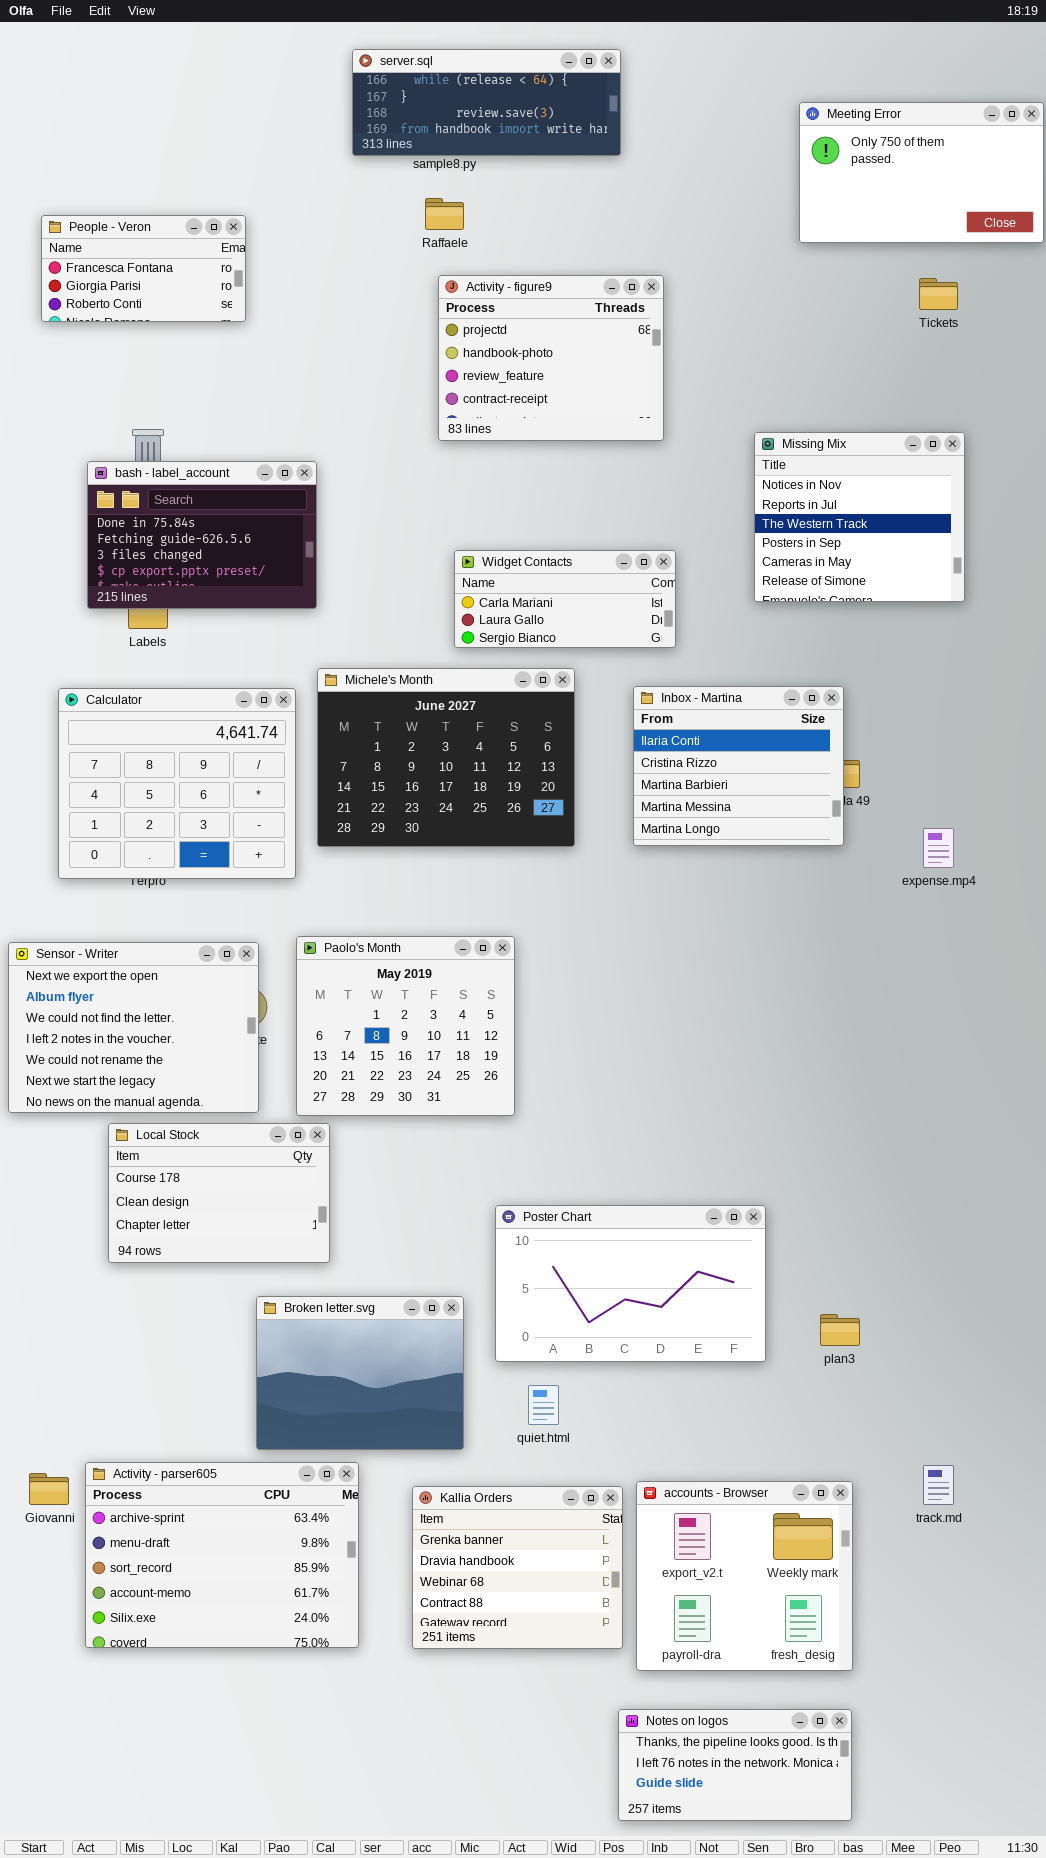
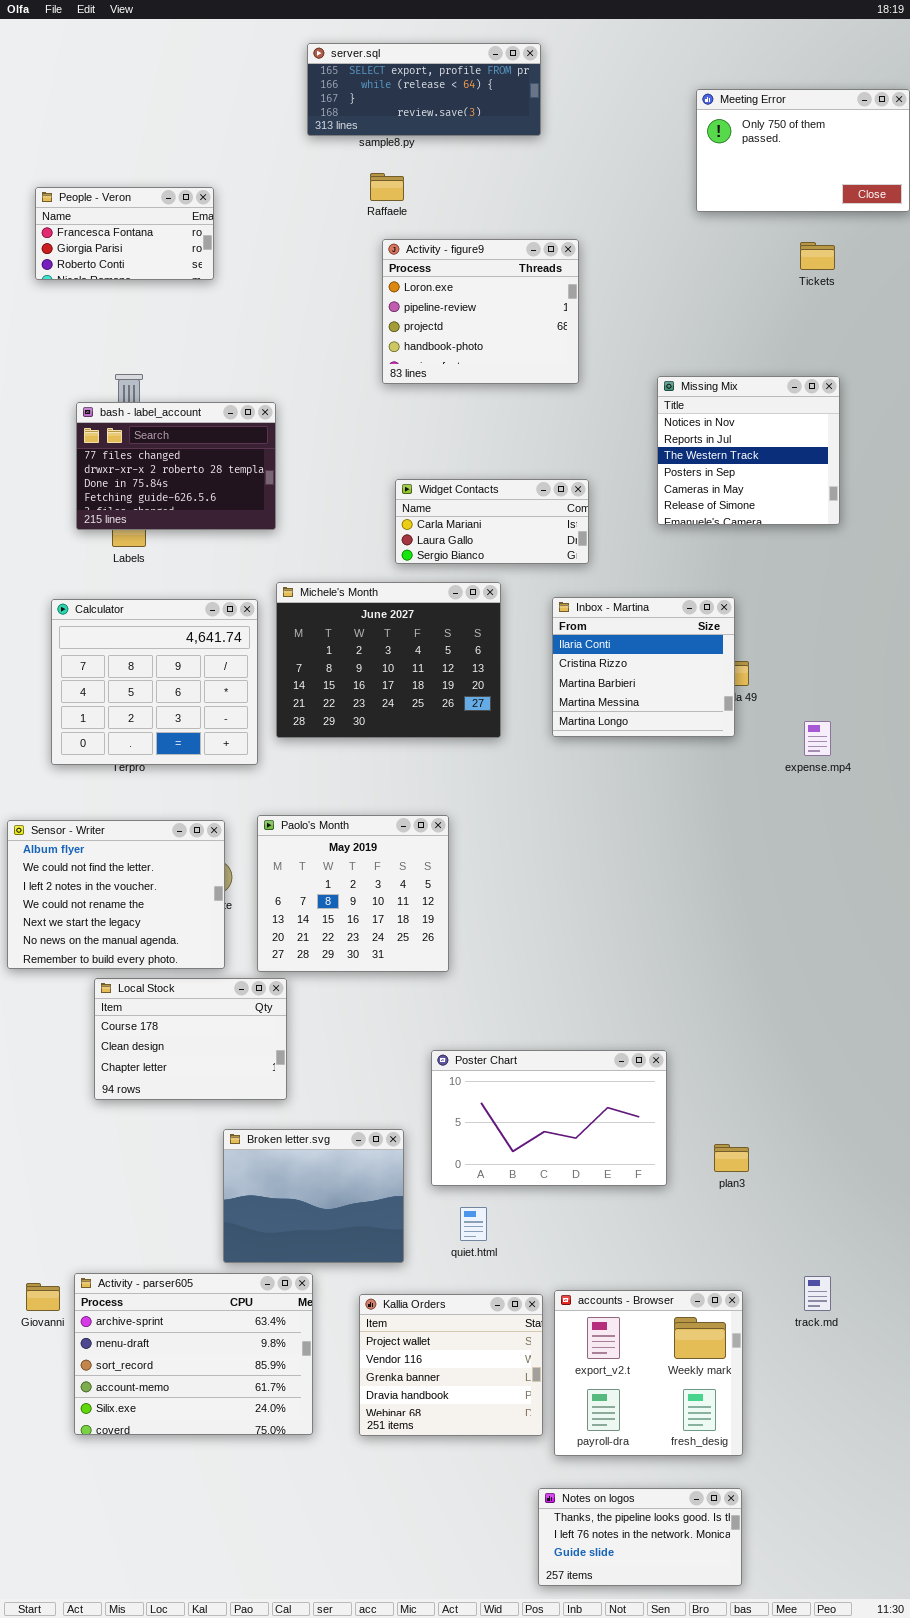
server.sql: [352,49,621,156] -> [307,43,541,136], scrolled up 1 row
Activity - figure9: [438,275,664,441] -> [382,239,579,384], scrolled up 2 rows
bash - label_account: [87,461,317,609] -> [76,402,276,530], scrolled up 2 rows
Sensor - Writer: [8,942,259,1113] -> [7,820,225,969], scrolled down 1 row
Kallia Orders: [412,1486,623,1649] -> [359,1294,543,1436], scrolled up 2 rows

